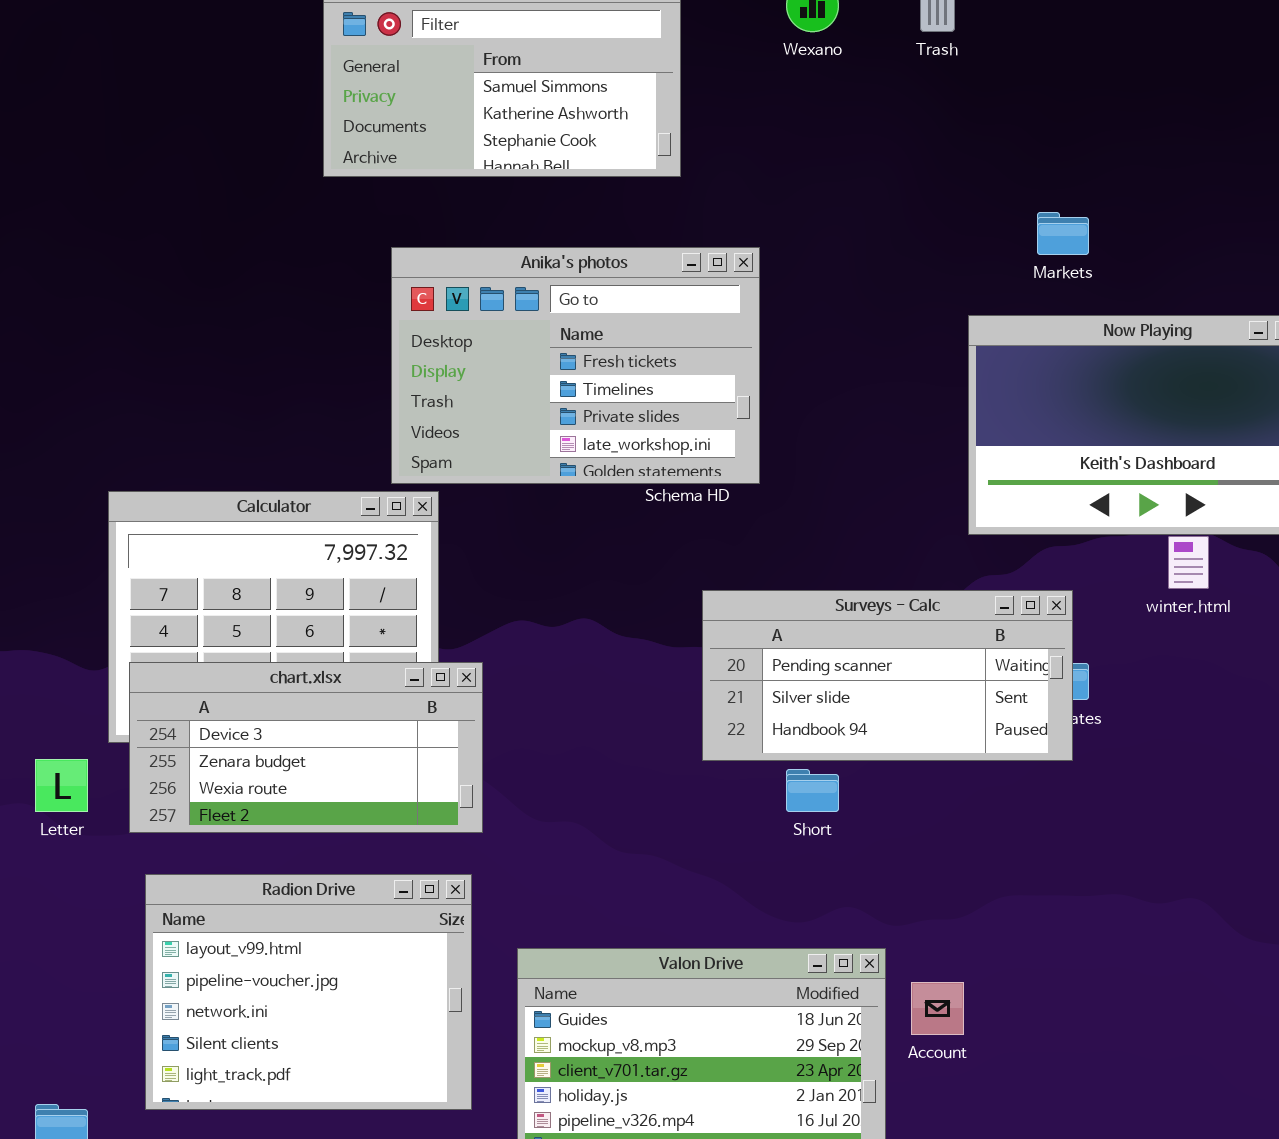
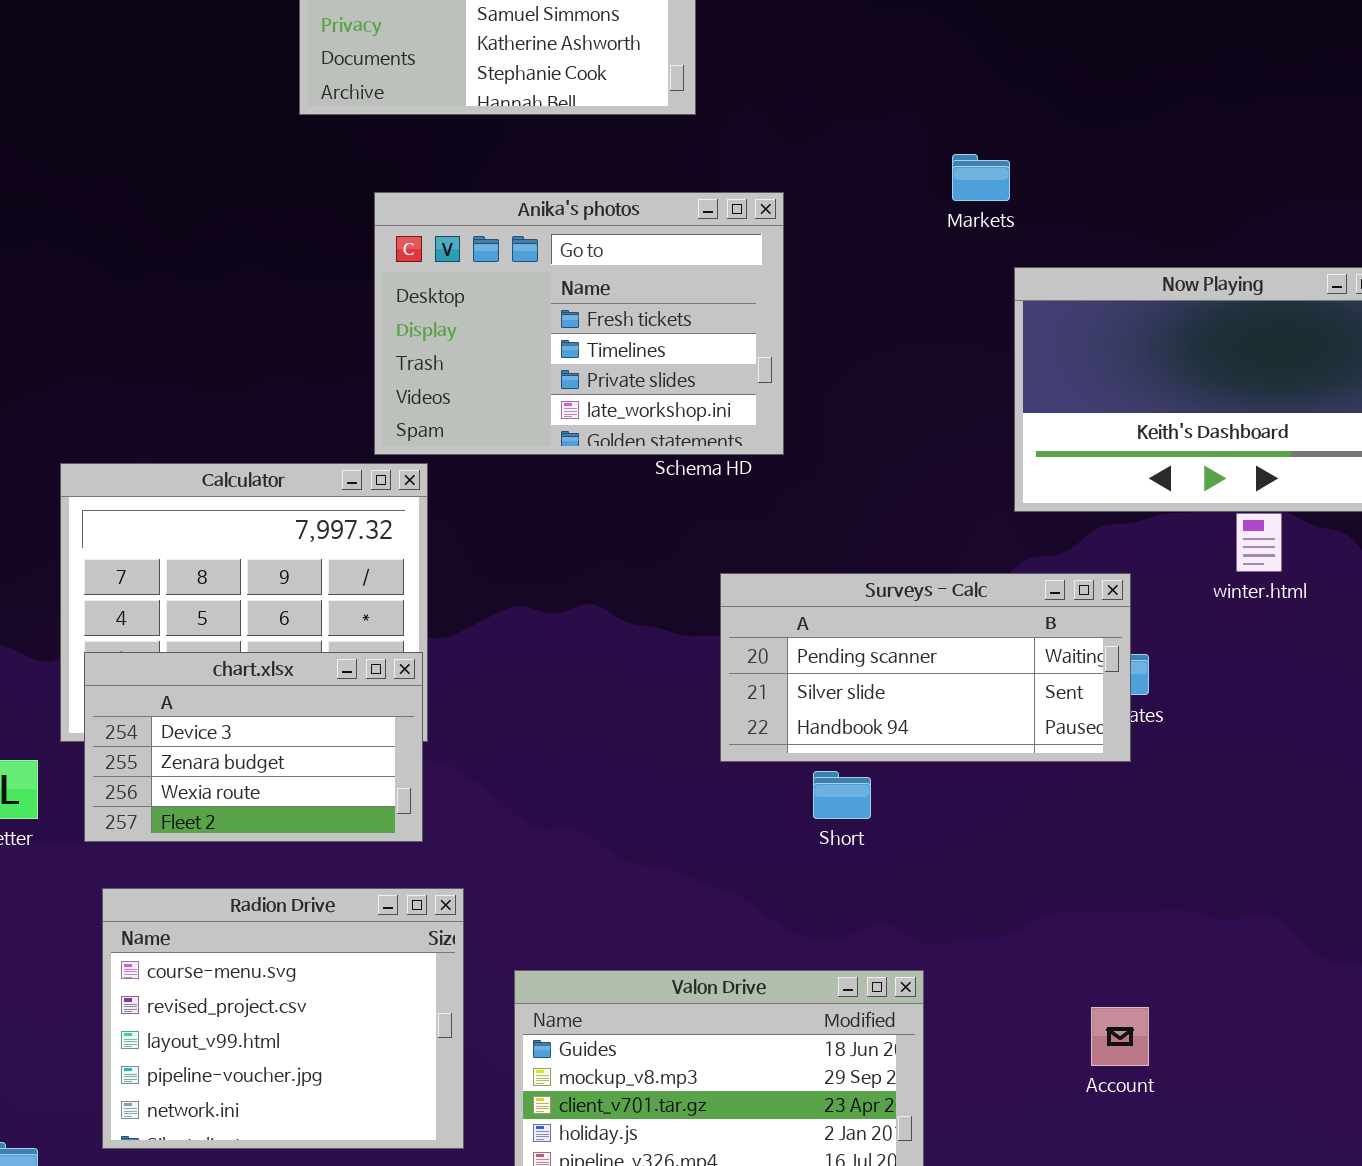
Markets: [1037,212,1089,255] -> [952,154,1010,201], moved
chart.xlsx: [129,662,483,833] -> [84,652,423,842], resized
Radion Drive: [145,874,472,1110] -> [102,888,464,1149], scrolled up 2 rows
Account: [911,982,964,1035] -> [1091,1007,1149,1066], moved

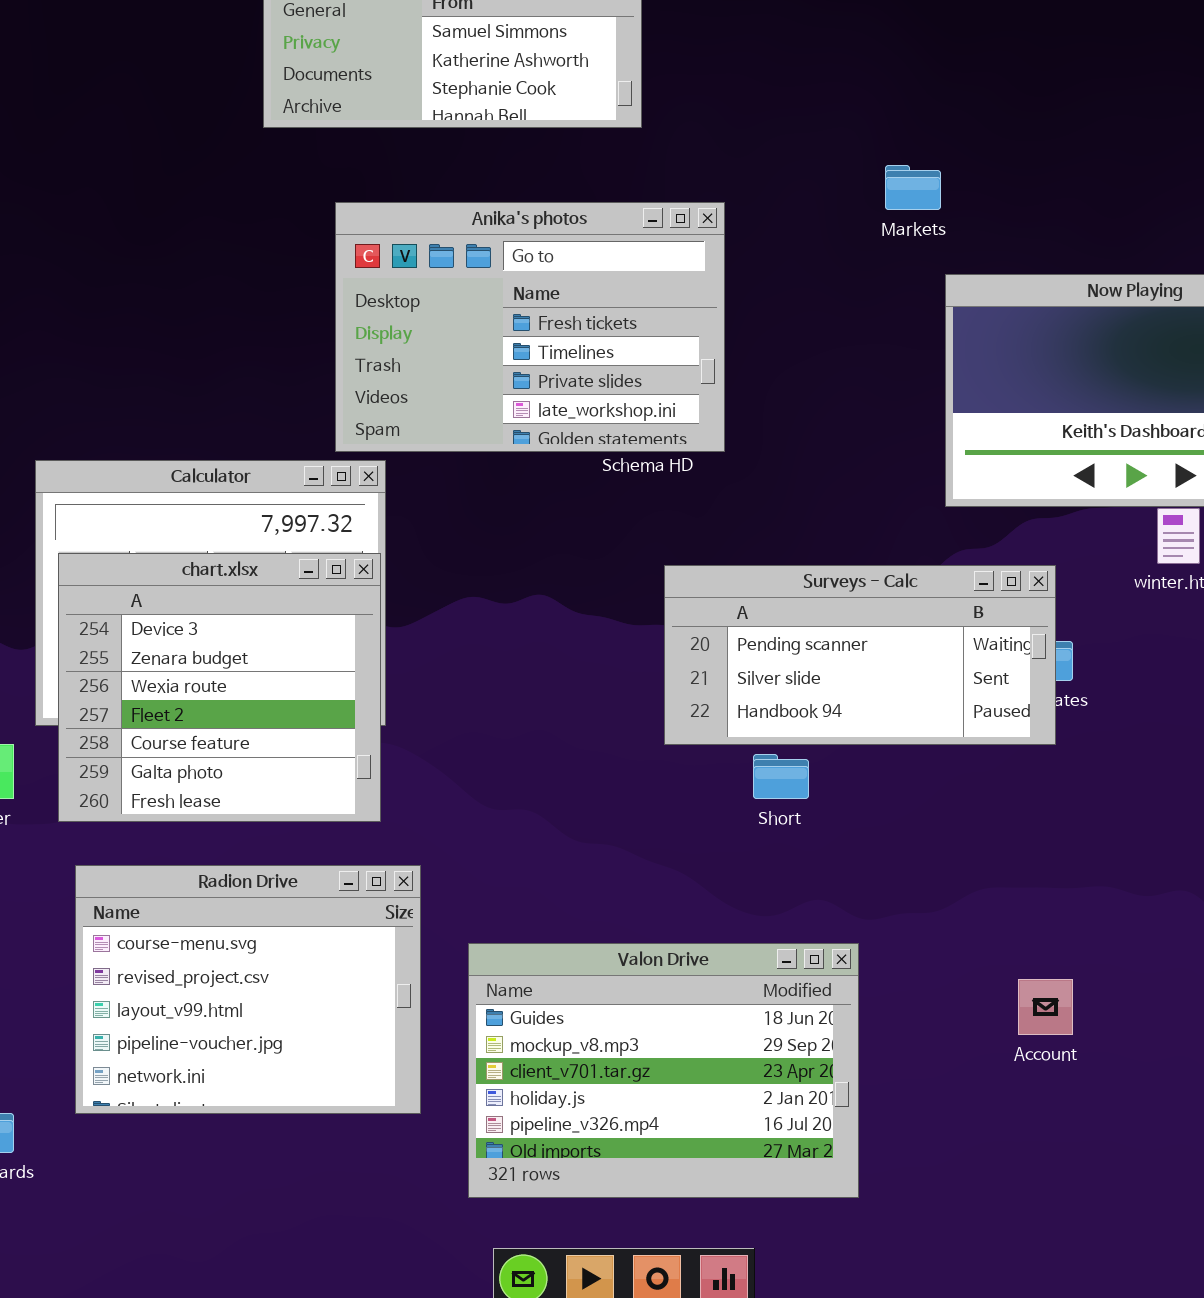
chart.xlsx: [84,652,423,842] -> [58,553,381,822], resized

